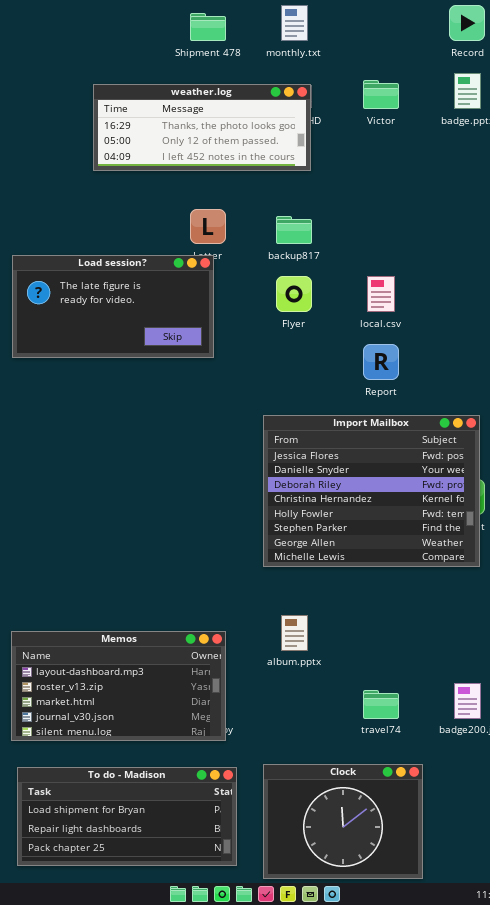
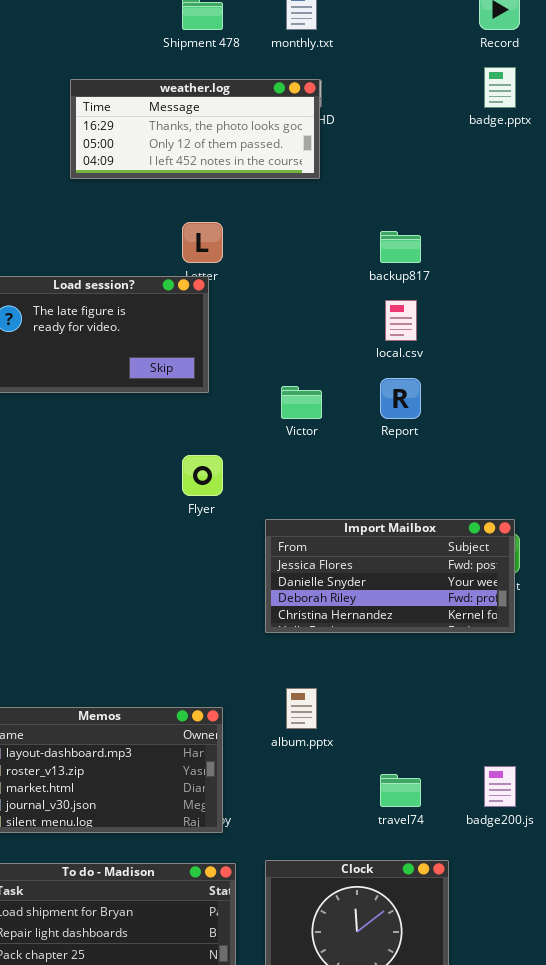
Victor: [363,80,399,109] -> [281,386,322,419], moved
backup817: [276,216,312,244] -> [380,231,421,263], moved
Flyer: [276,276,312,312] -> [182,455,223,496], moved
Import Mailbox: [263,415,480,567] -> [265,519,515,633], resized

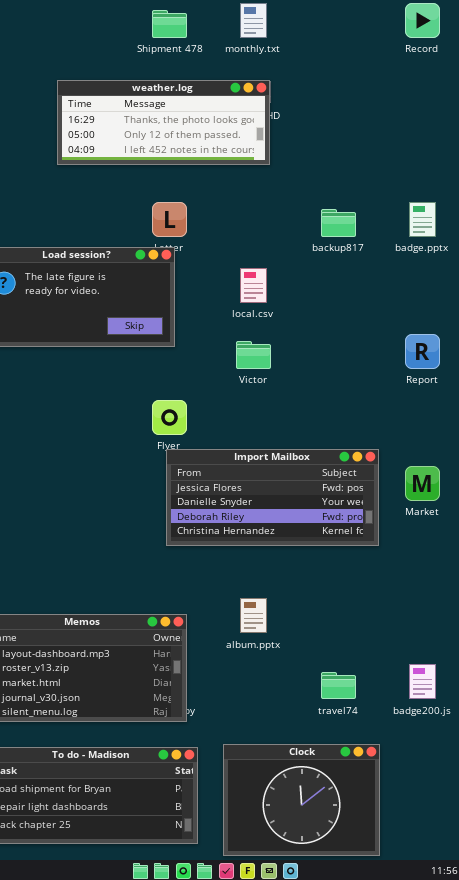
badge.pptx: [484,67,516,108] -> [409,202,436,237], moved
local.csv: [385,300,417,341] -> [240,268,267,303], moved
Report: [380,378,421,419] -> [405,334,440,369], moved
Import Mailbox: [265,519,515,633] -> [166,449,379,546], moved

